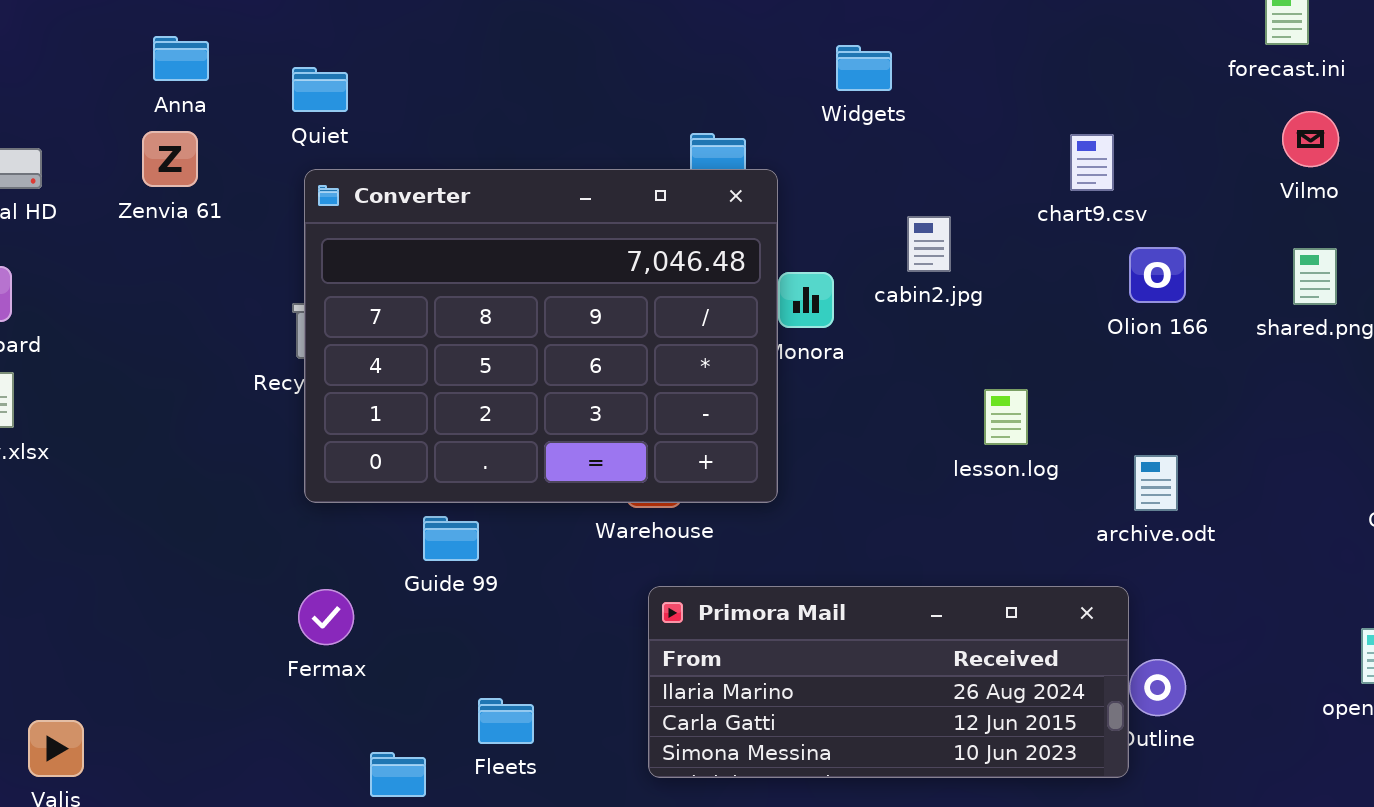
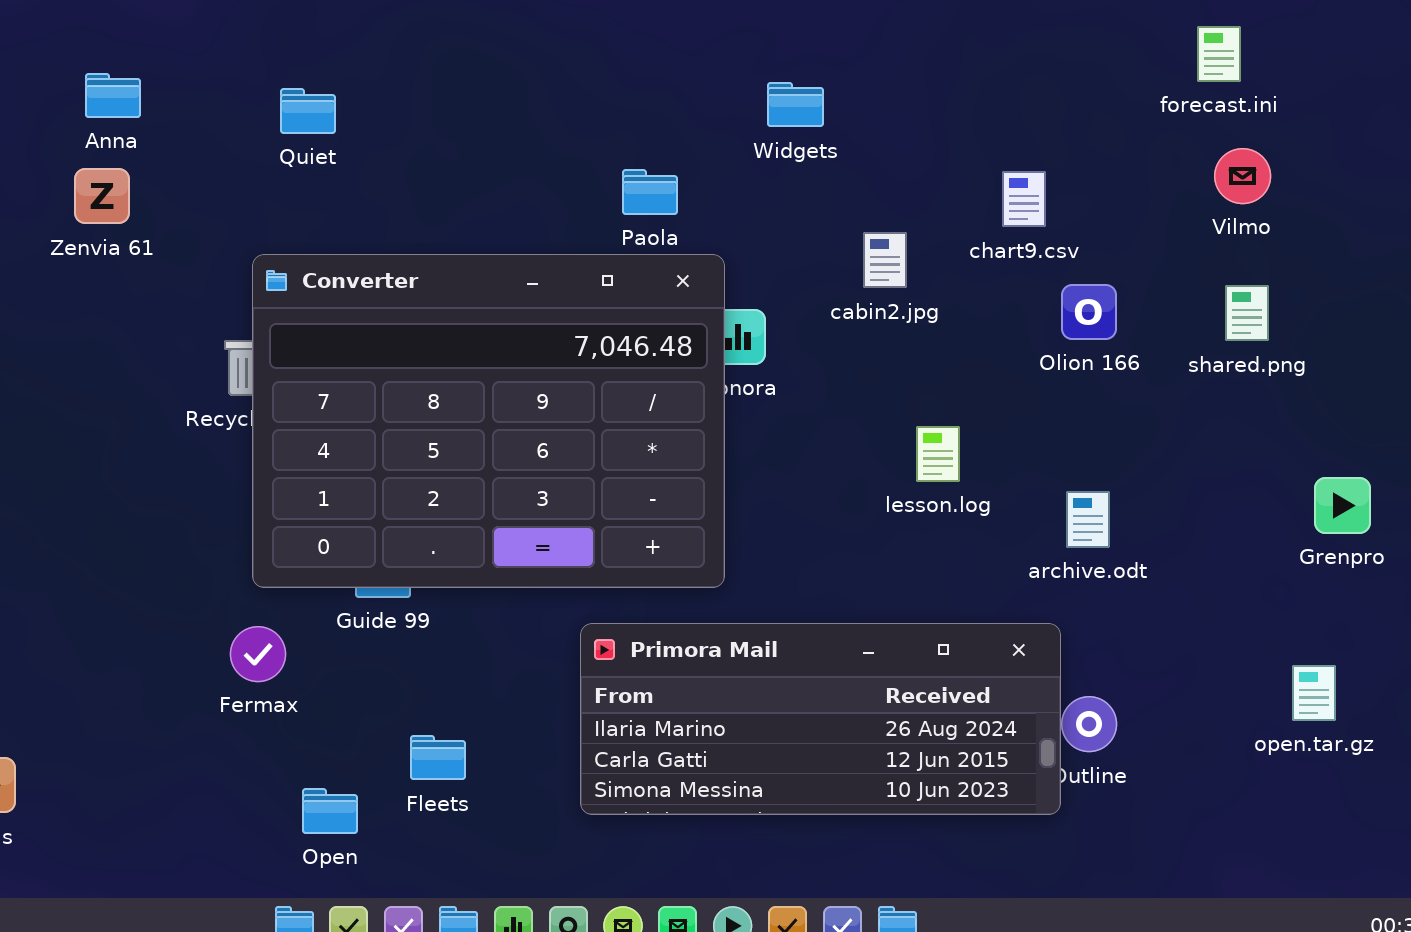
Quiet: [292,67,348,112] -> [280,88,336,134], moved
Converter: [304,169,778,503] -> [252,254,725,588], moved
cabin2.jpg: [907,216,951,272] -> [863,232,907,288], moved

